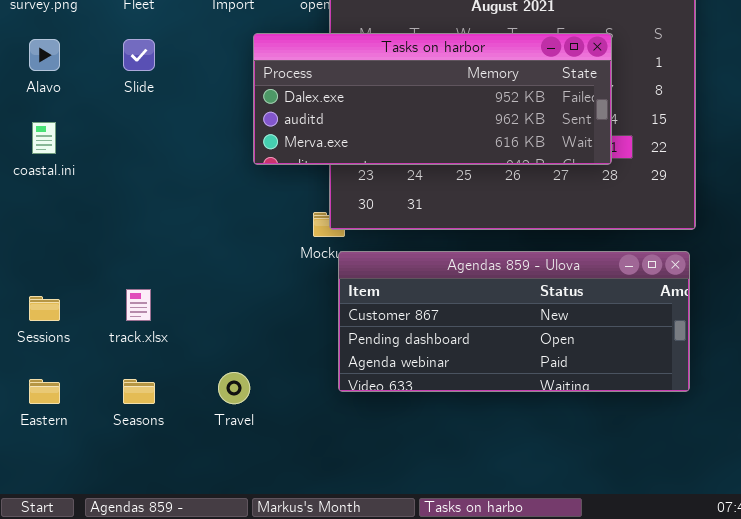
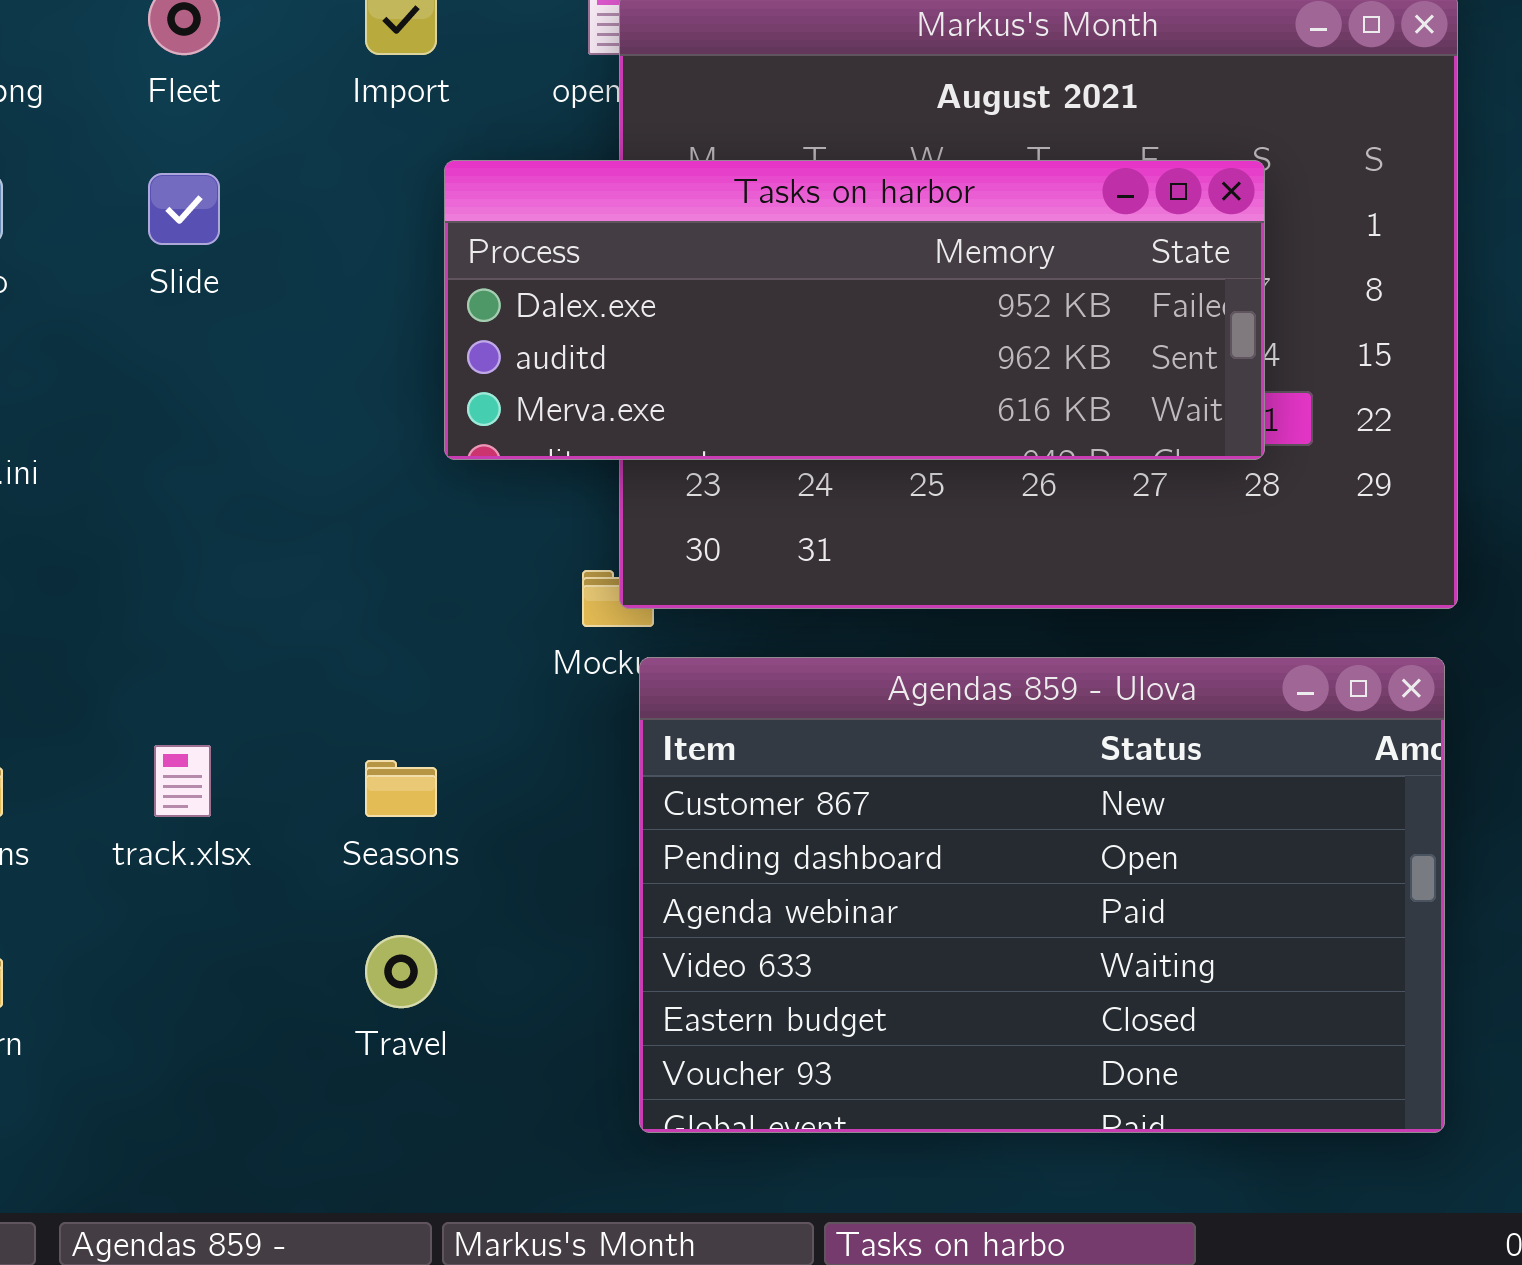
Agendas 859 - Ulova: [338,251,690,392] -> [639,657,1445,1133], resized
Seasons: [123,379,155,404] -> [365,760,437,817], moved

